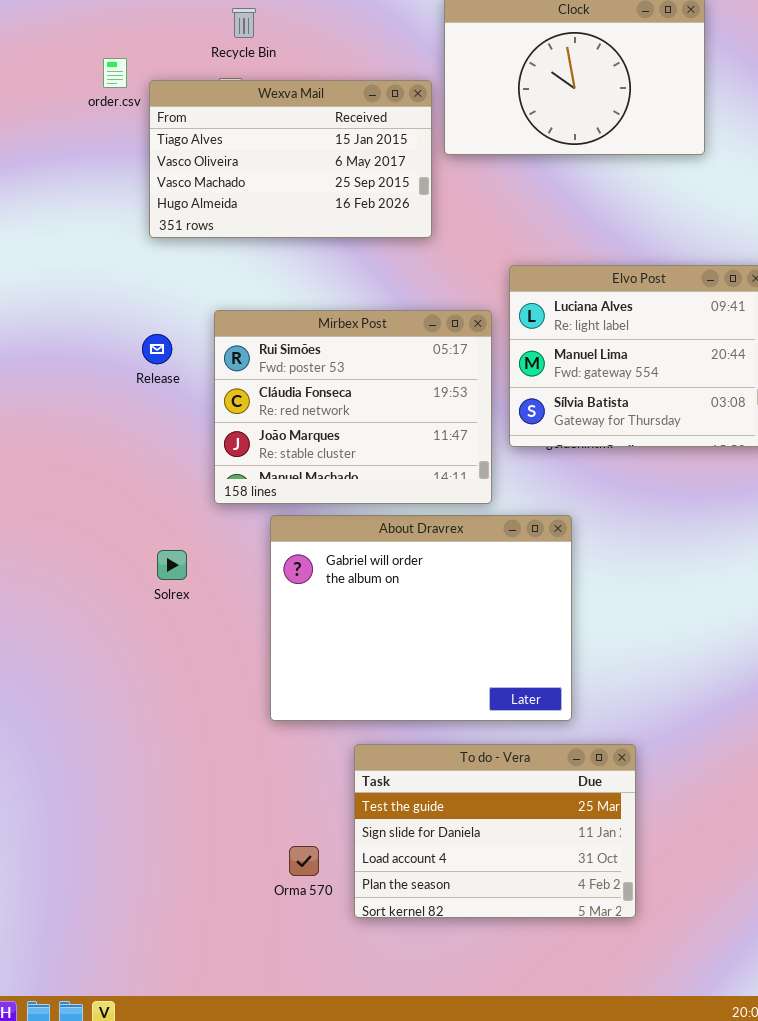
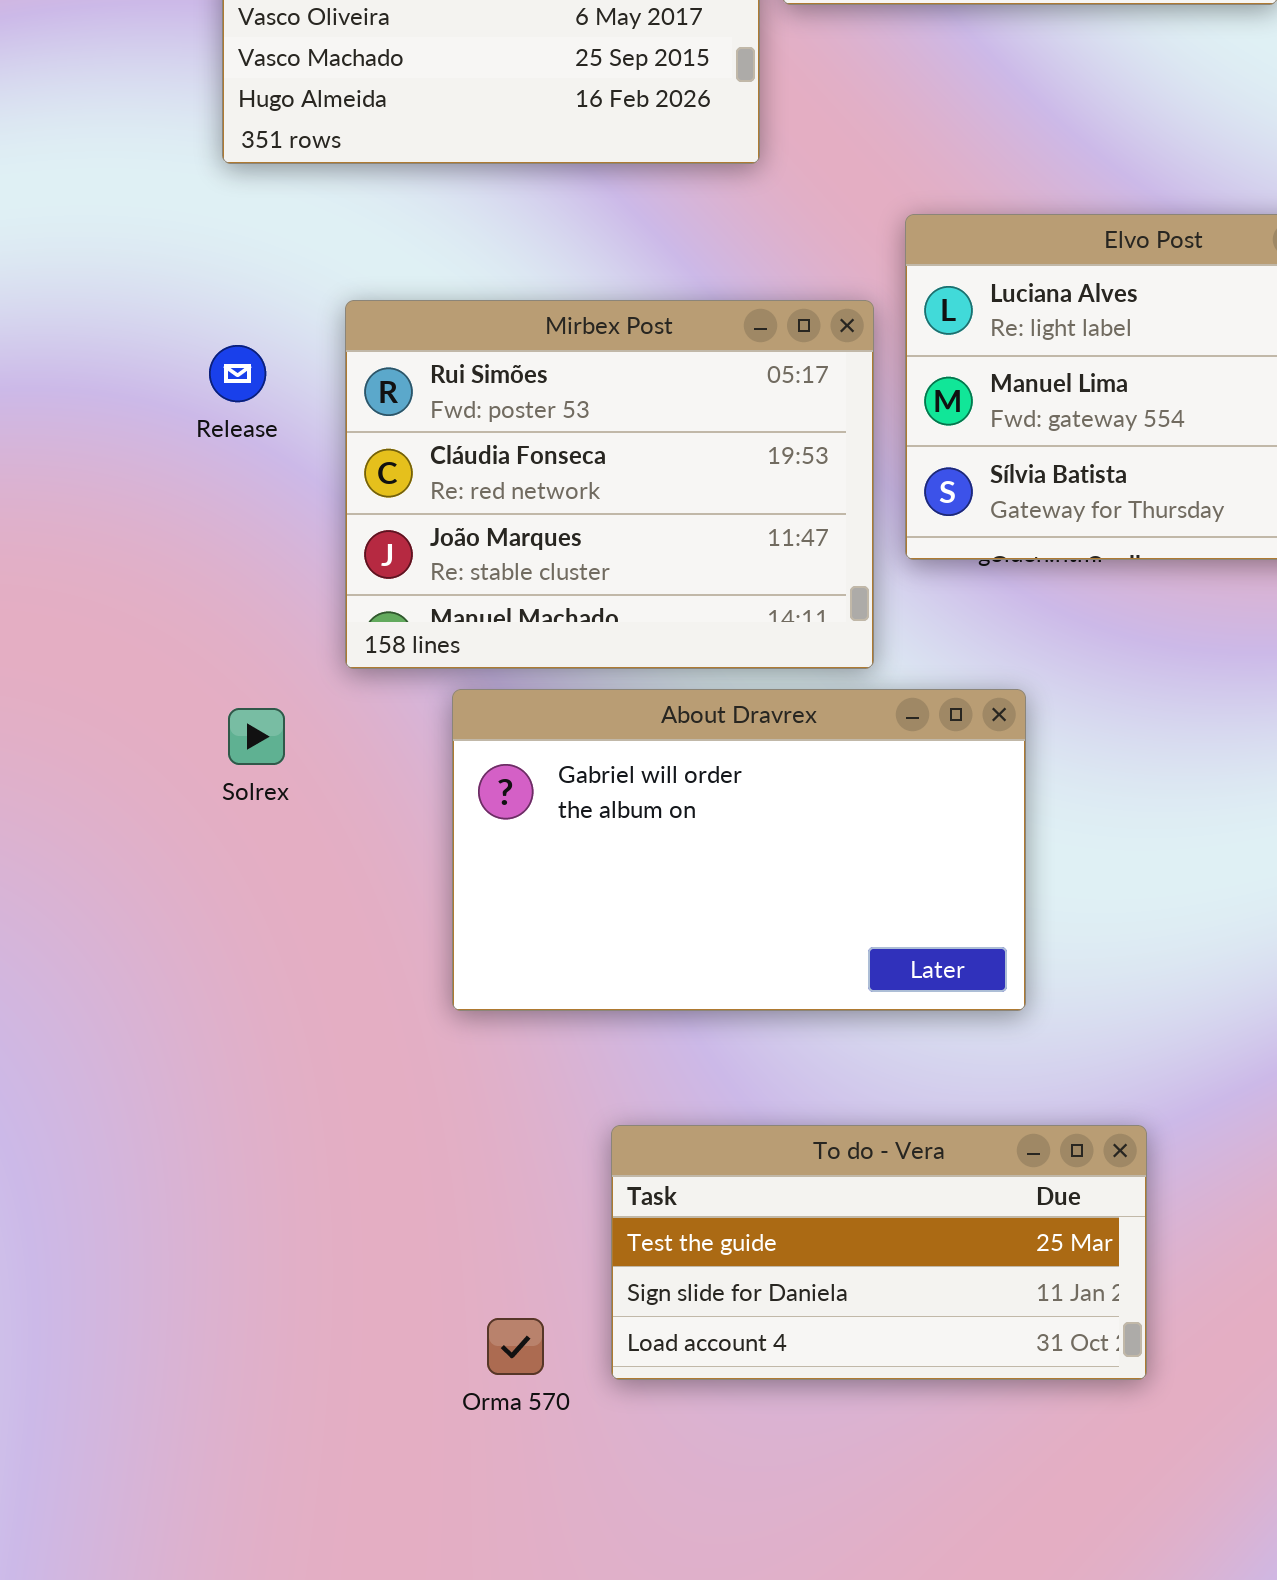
About Dravrex: [270,515,572,721] -> [452,689,1026,1011], resized
Solrex: [157,550,187,580] -> [228,708,285,765], moved
To do - Vera: [354,744,636,918] -> [611,1125,1147,1380], resized

